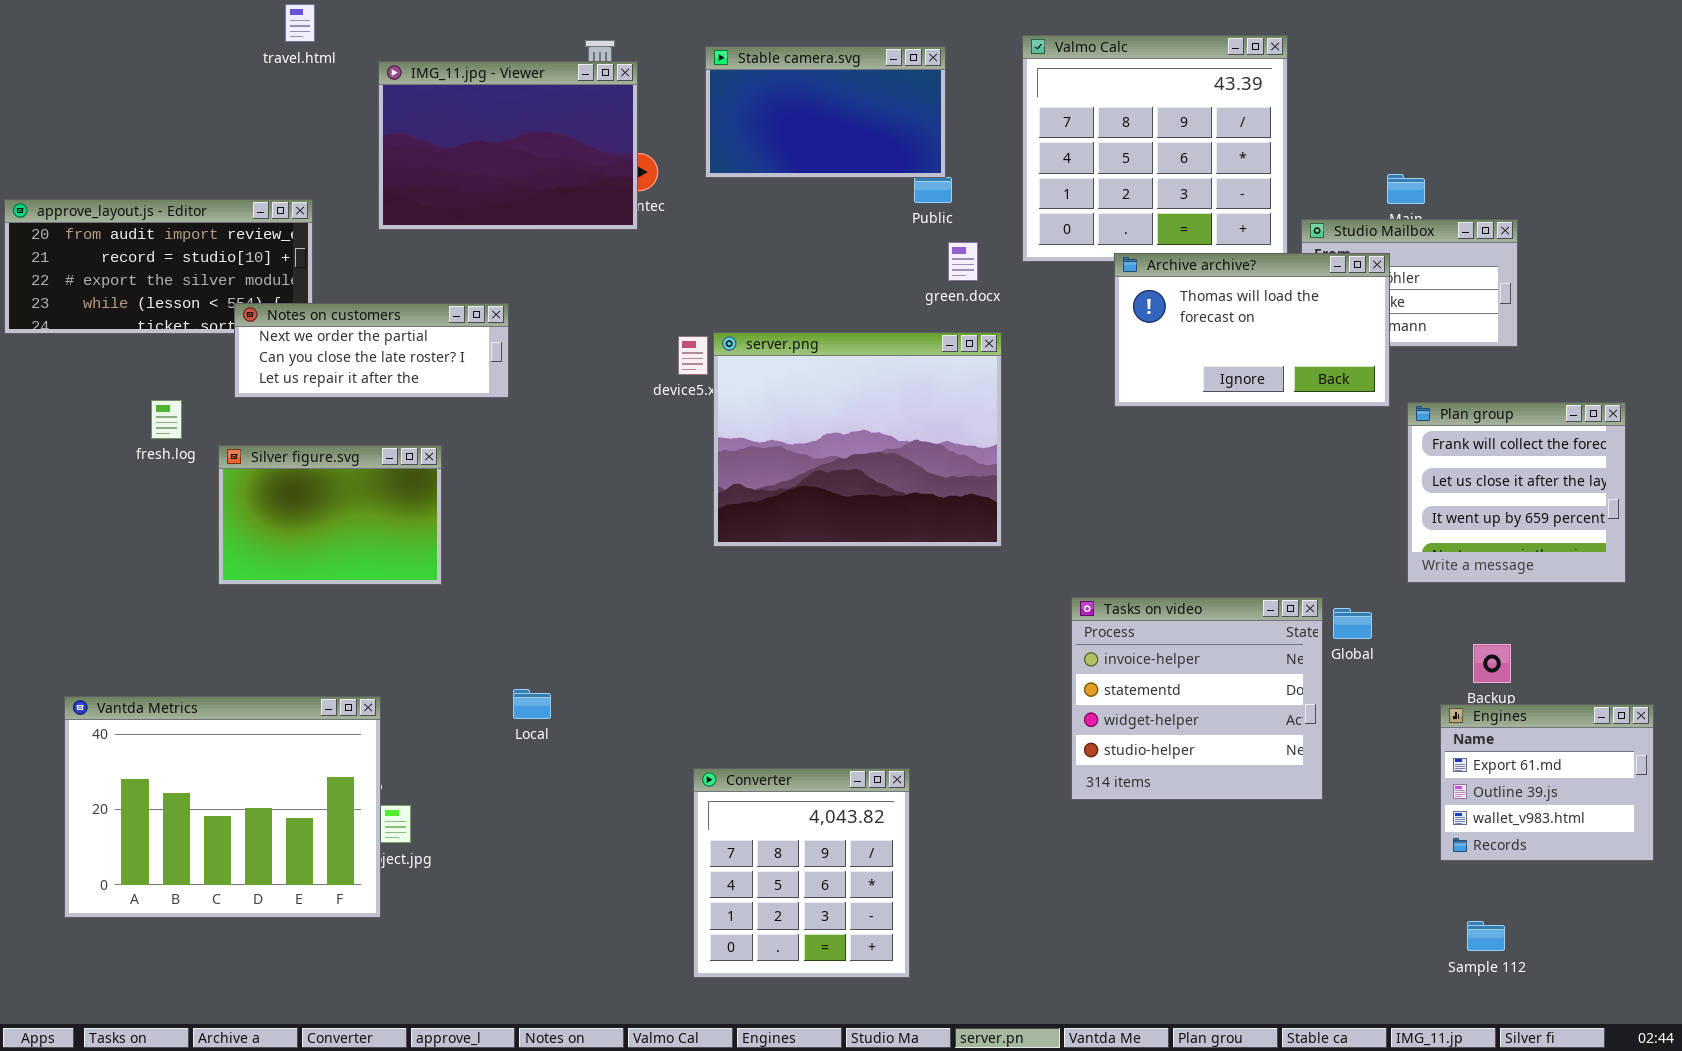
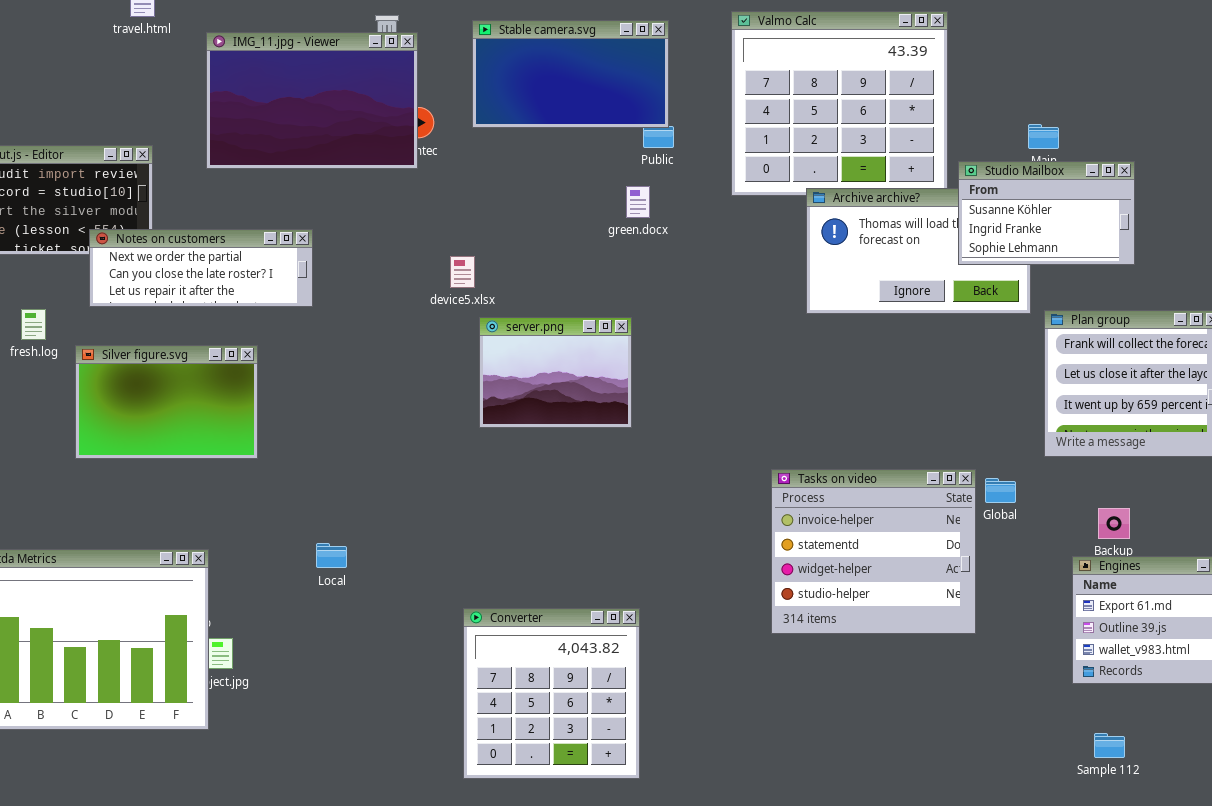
Studio Mailbox: [1301,219,1518,347] -> [958,161,1135,265], raised
green.docx: [948,242,978,281] -> [626,186,650,218], moved
server.png: [713,332,1002,547] -> [479,317,632,428], resized

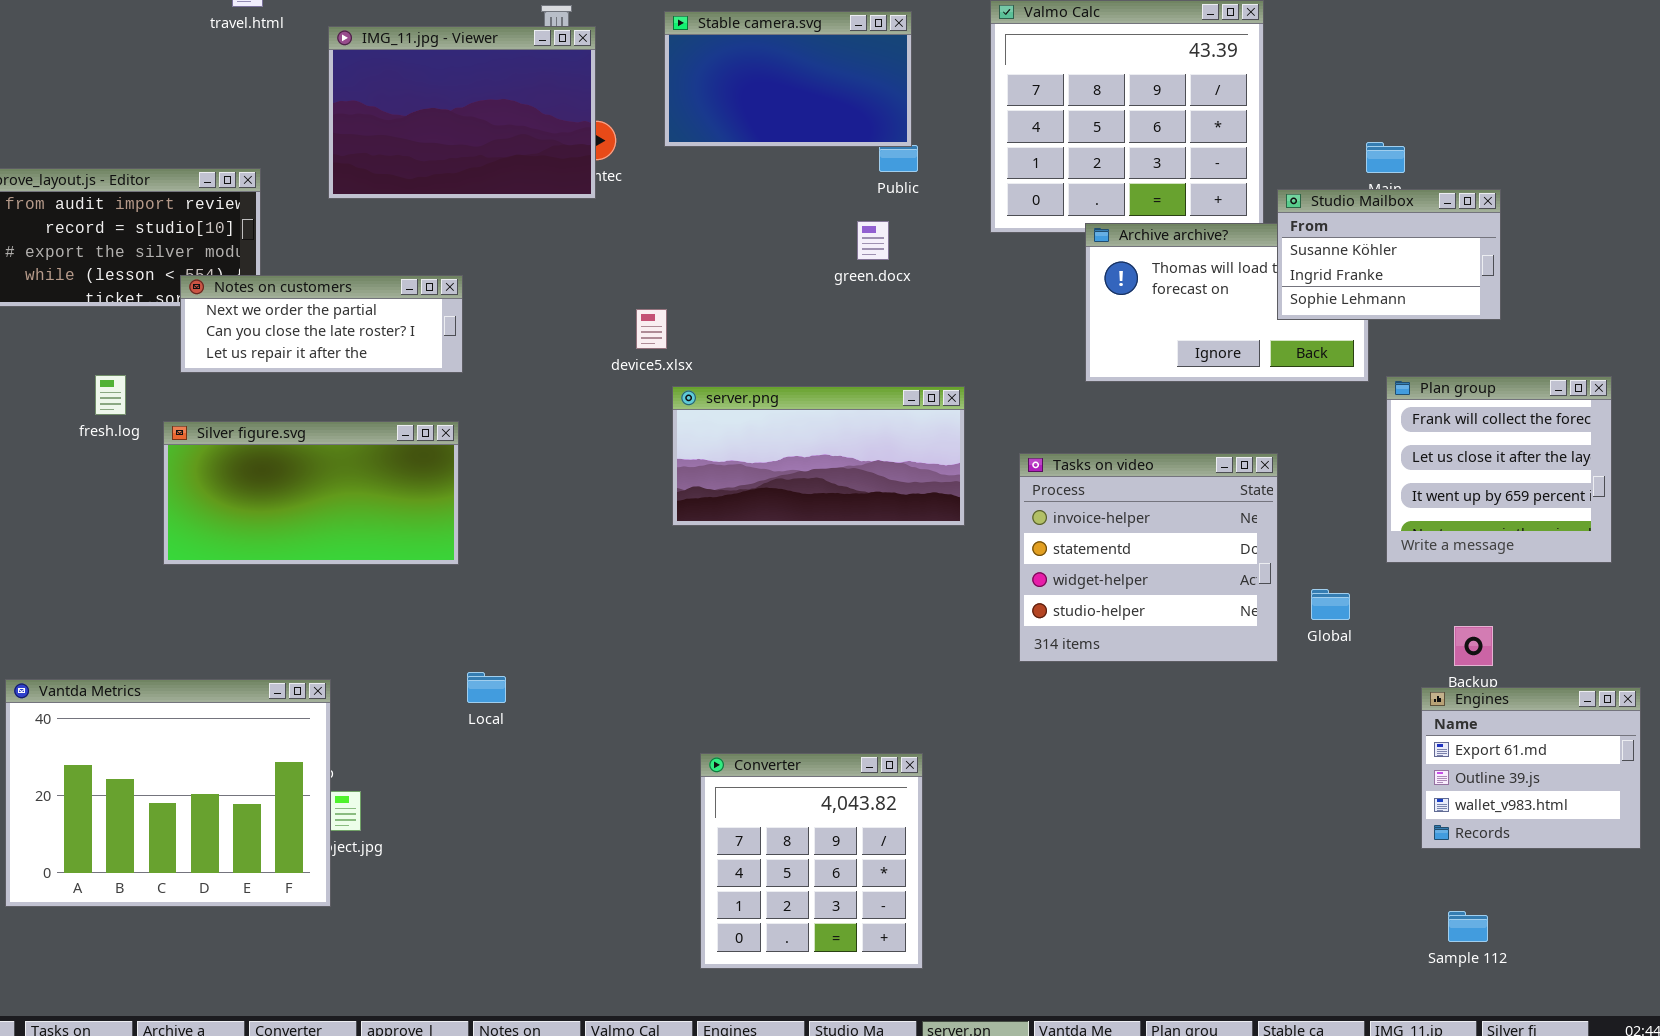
server.png: [479,317,632,428] -> [672,386,965,526], resized
Silver figure.svg: [75,345,258,459] -> [163,421,459,565], resized
Tasks on video: [771,469,976,634] -> [1019,453,1278,662], moved
Converter: [463,608,640,779] -> [700,753,923,969], moved

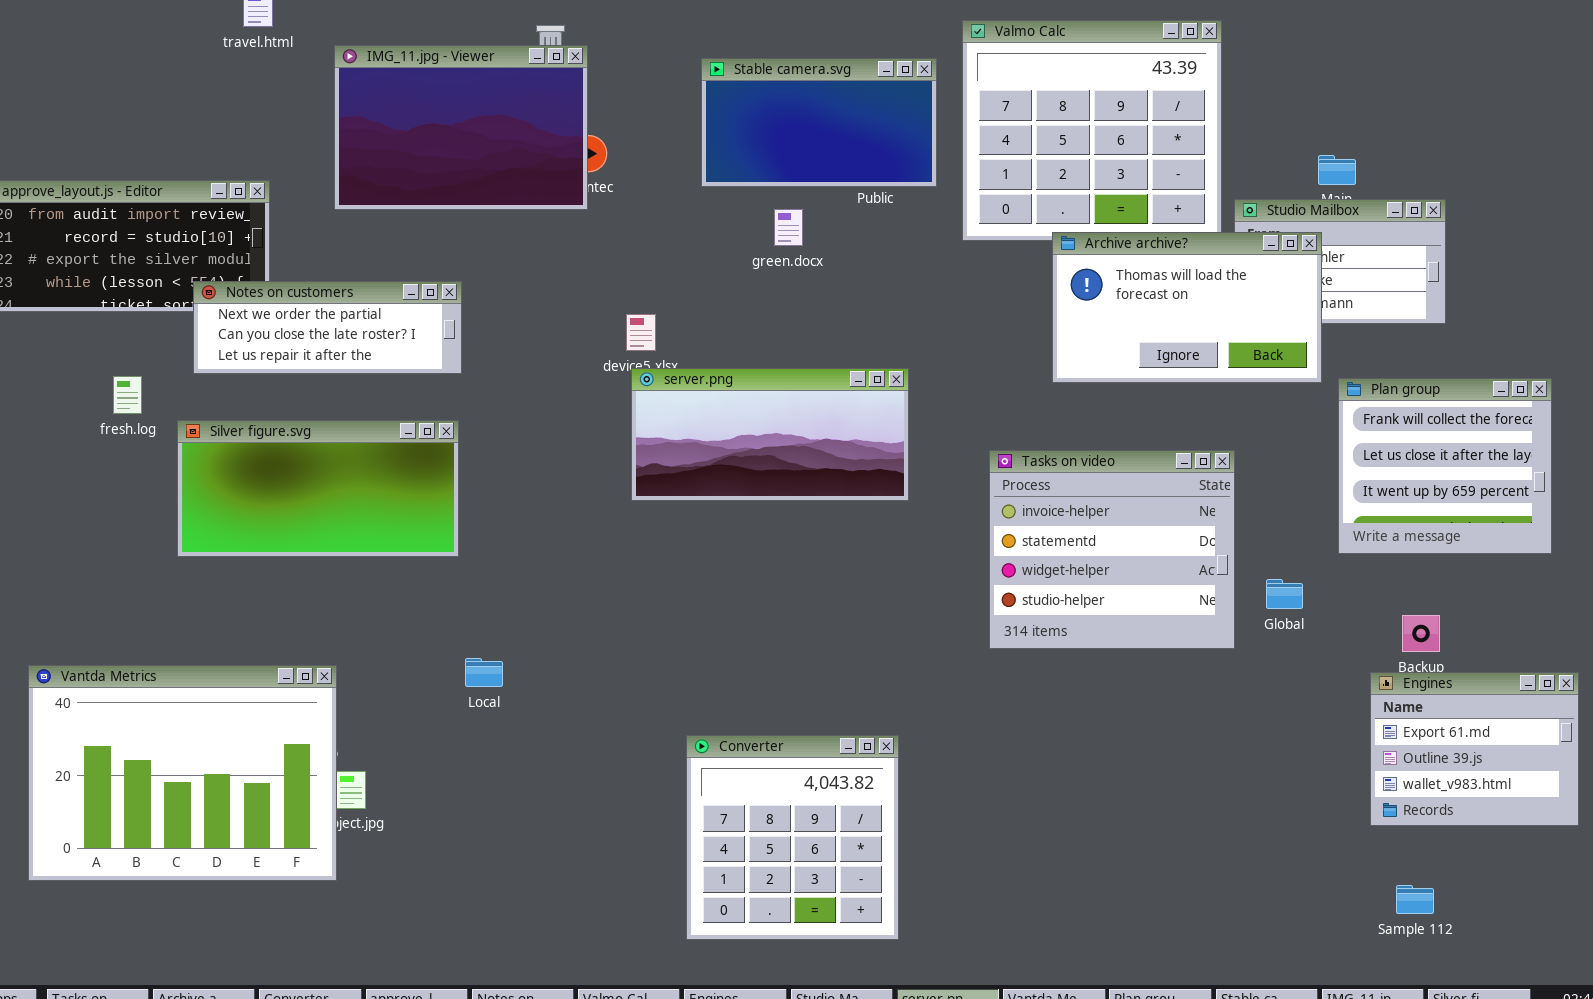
Stable camera.svg: [664,11,912,147] -> [701,58,937,187], moved
green.docx: [857,221,889,260] -> [774,209,803,246], moved
Archive archive?: [1085,223,1369,382] -> [1052,232,1322,383], raised
server.png: [672,386,965,526] -> [631,368,909,501], moved

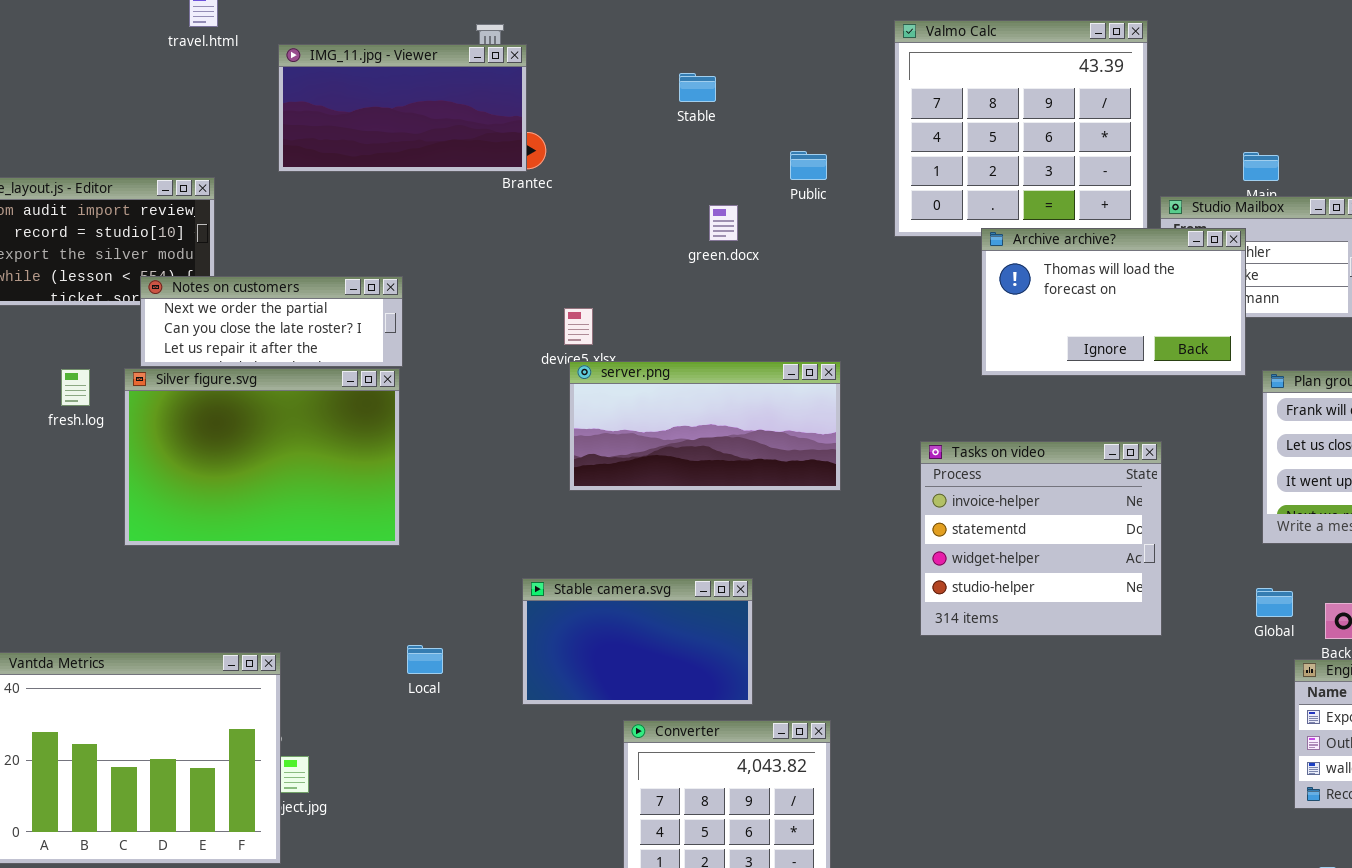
IMG_11.jpg - Viewer: [334,45,588,210] -> [278,44,527,172], resized
Stable camera.svg: [701,58,937,187] -> [522,578,753,705], moved
Silver figure.svg: [177,420,459,557] -> [124,368,400,546], resized
Global: [1266,579,1303,609] -> [1256,588,1293,617], moved

